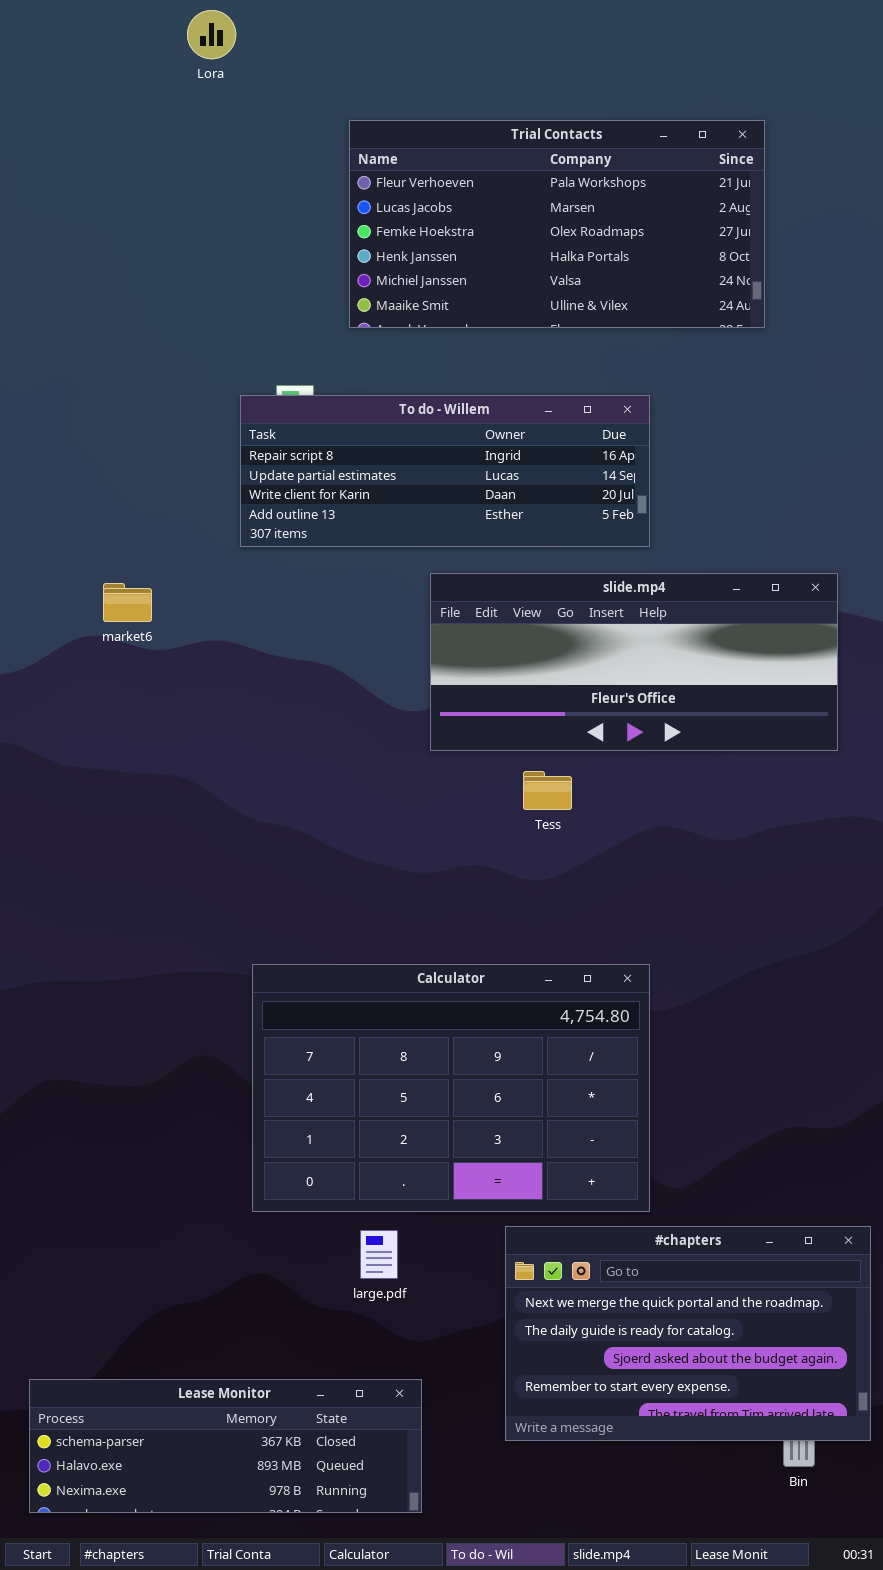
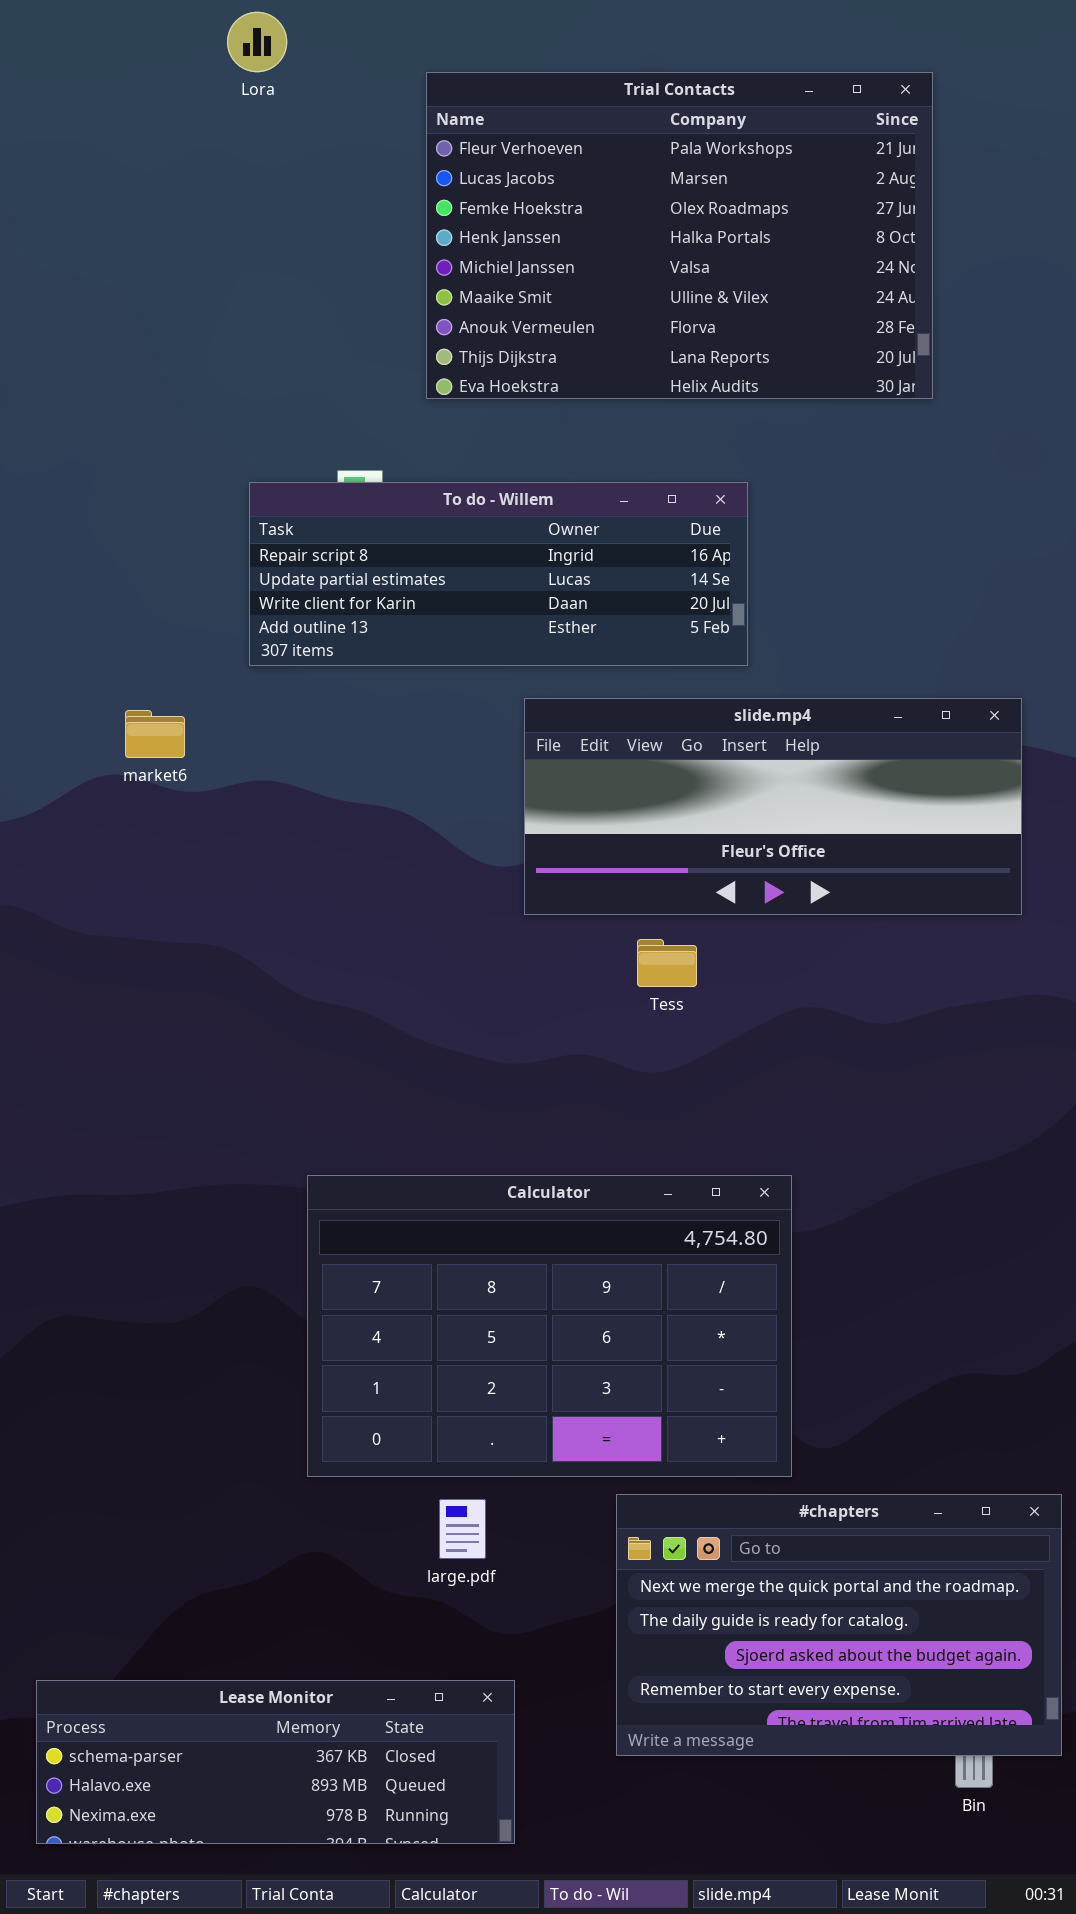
Trial Contacts: [349,120,765,328] -> [426,72,933,399], resized
To do - Willem: [240,395,650,547] -> [249,482,748,666], moved

